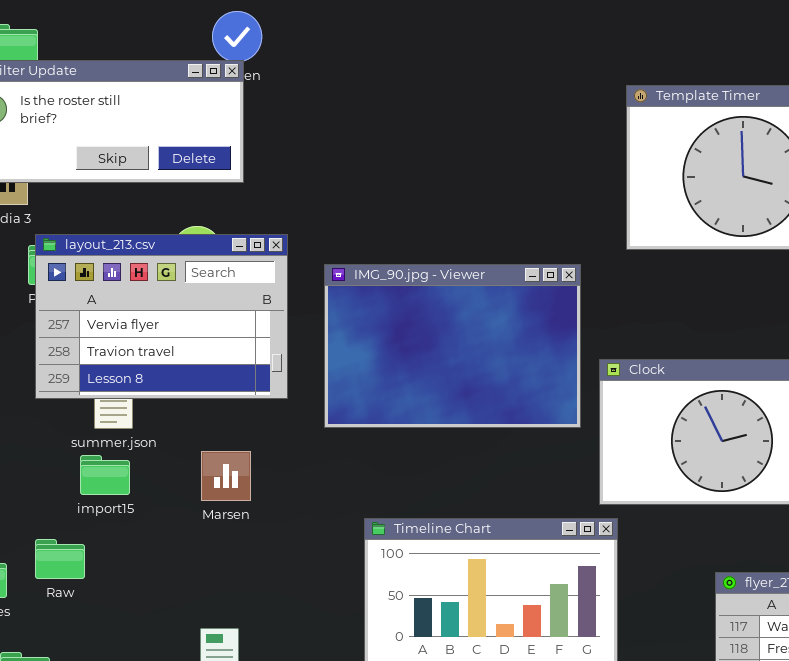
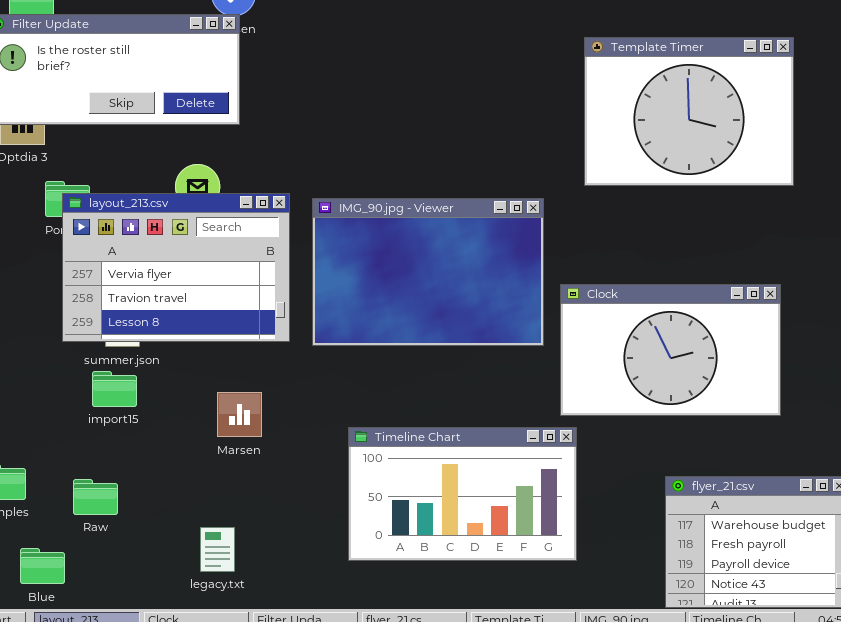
layout_213.csv: [35,234,288,399] -> [62,193,290,342], moved
Marsen: [201,451,251,501] -> [217,392,262,437], moved
Raw: [35,539,85,579] -> [73,479,118,515], moved

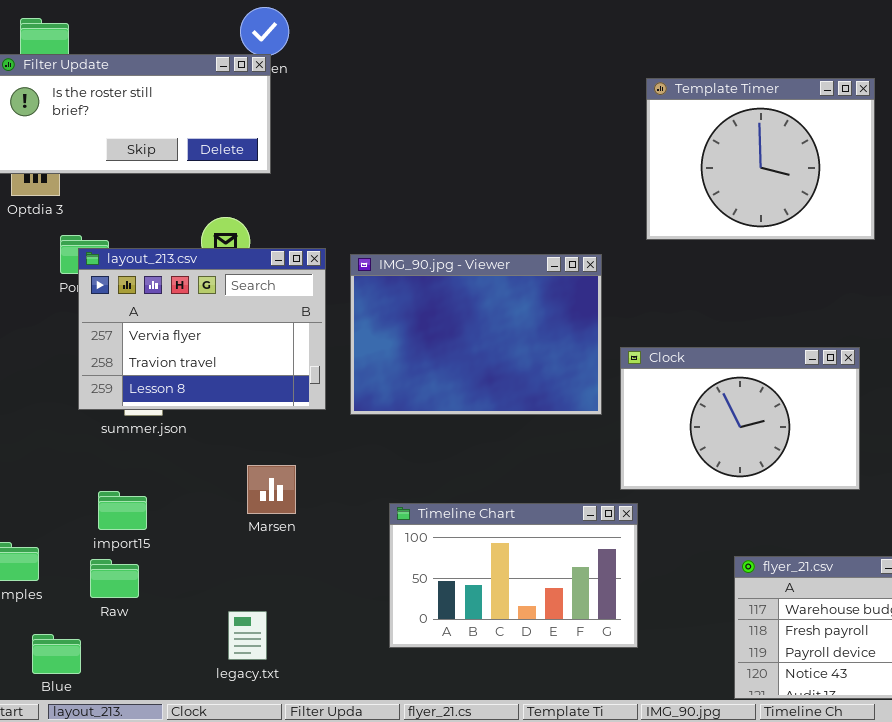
import15: [92,371,137,407] -> [98,491,147,530], moved

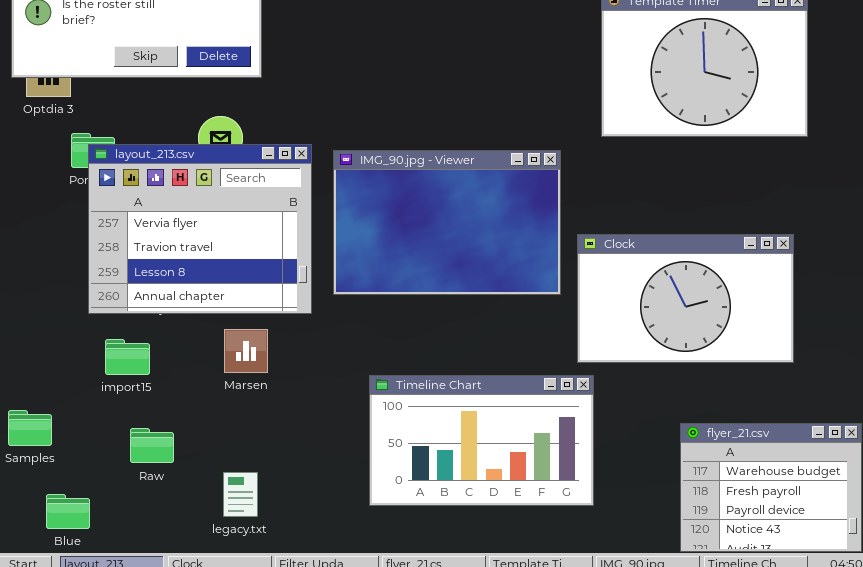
layout_213.csv: [78,248,326,410] -> [88,144,312,314], resized
Marsen: [247,465,296,514] -> [224,329,268,373], moved
import15: [98,491,147,530] -> [105,339,150,375], moved
Raw: [90,559,139,598] -> [130,428,174,463], moved

